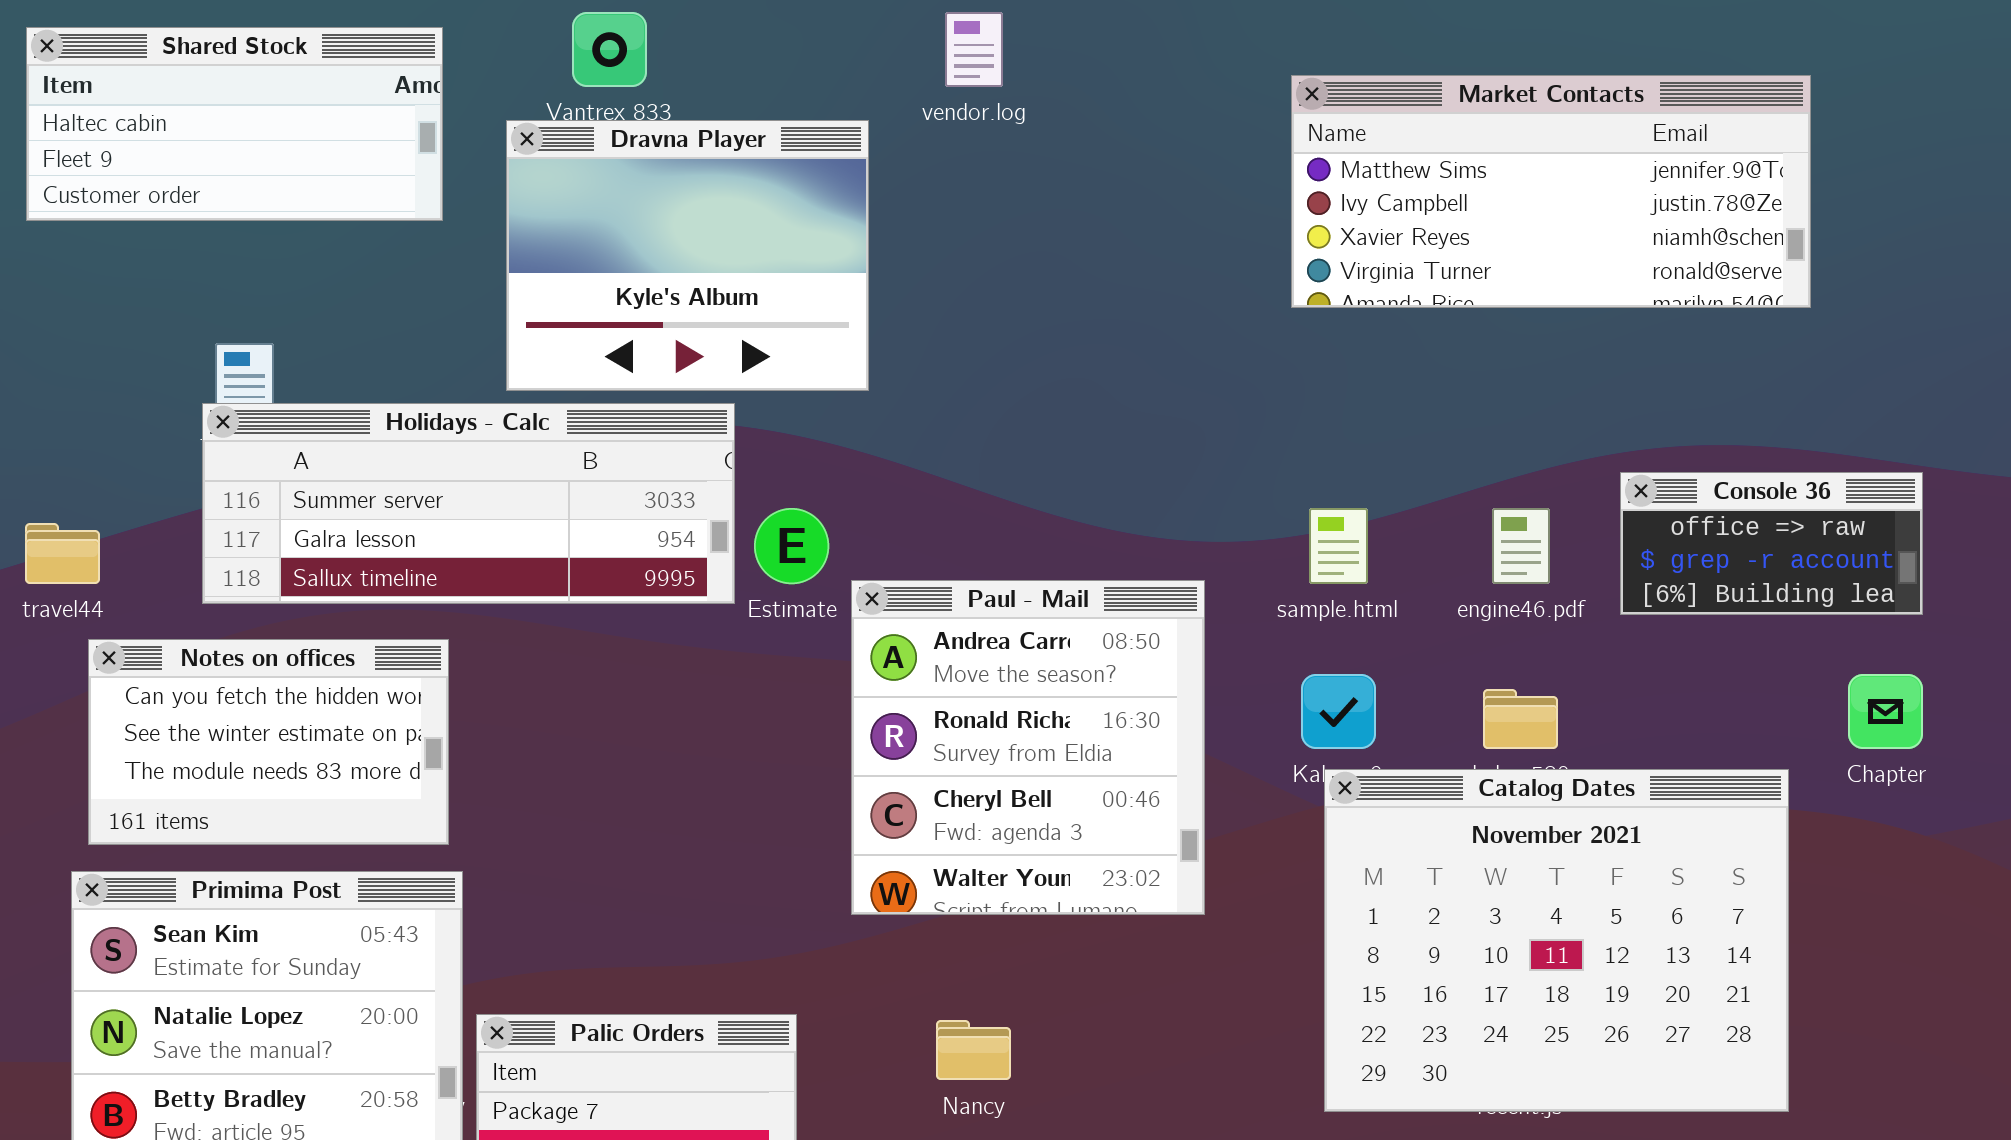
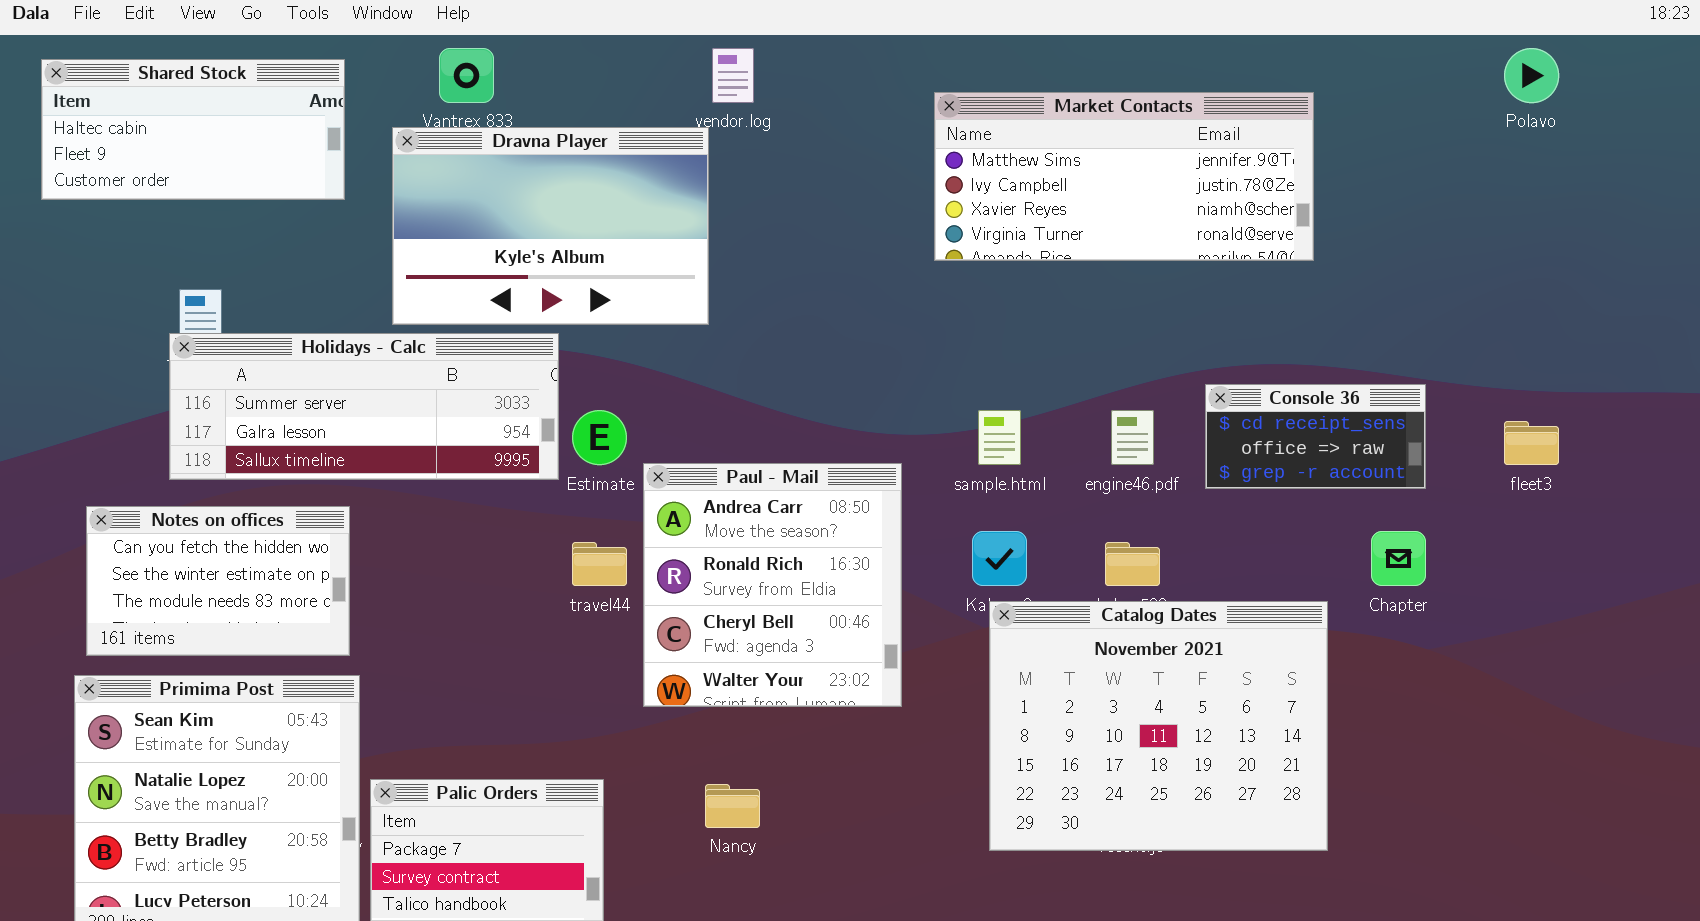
Market Contacts: [1291,75,1811,308] -> [934,92,1314,261], moved
Dravna Player: [506,120,869,391] -> [392,127,709,325], resized
Console 36: [1620,472,1923,615] -> [1205,384,1426,489], scrolled up 1 row
travel44: [25,523,100,584] -> [572,542,627,586], moved

